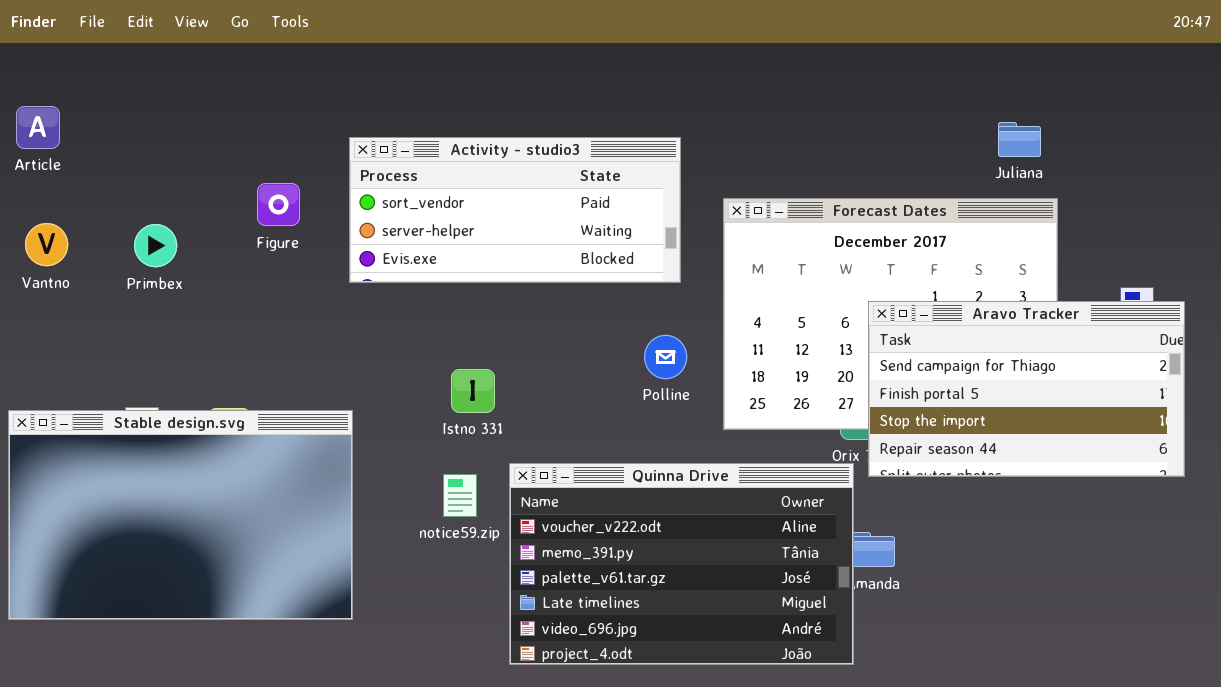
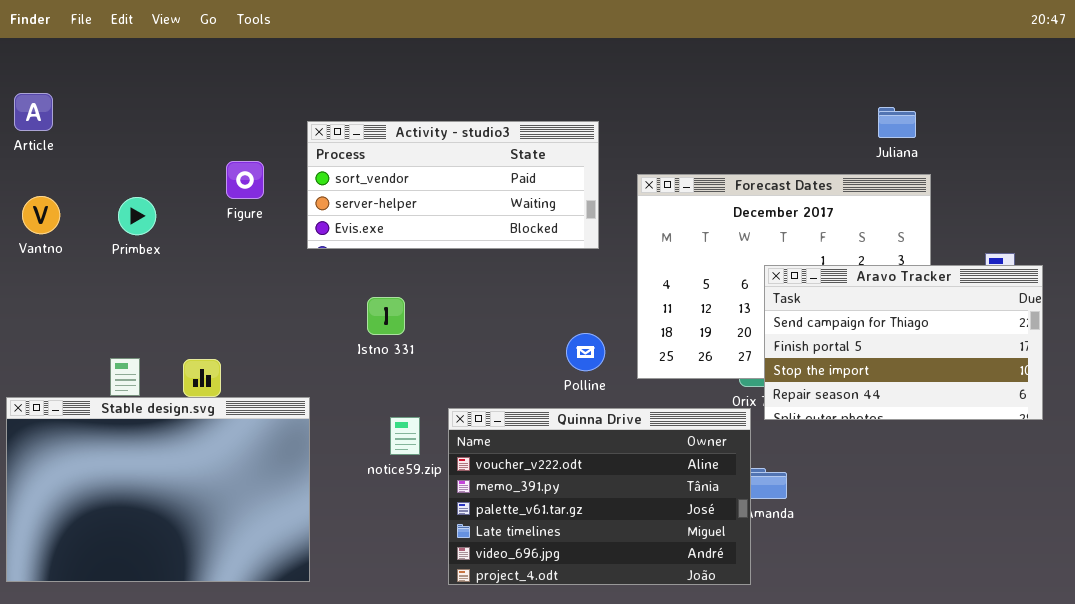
Polline: [644,335,687,379] -> [566,333,605,371], moved
Istno 331: [451,369,495,413] -> [367,297,405,335], moved
Stable design.svg: [8,410,353,620] -> [6,397,310,582], moved

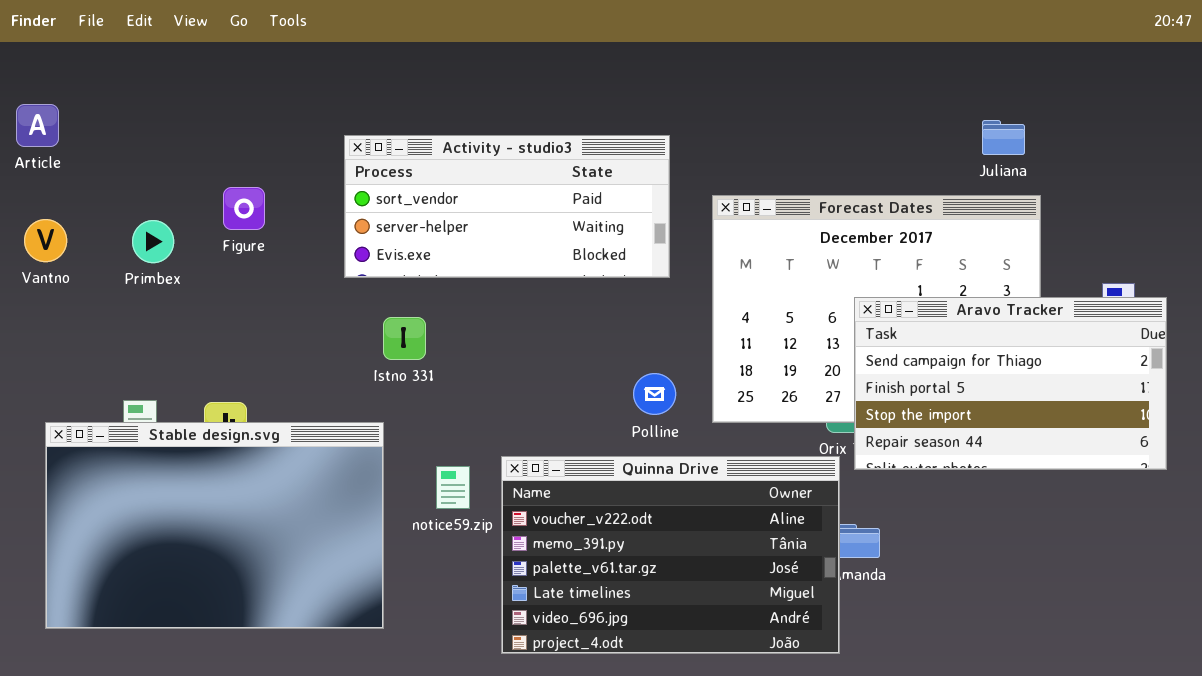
Figure: [226,161,264,199] -> [223,187,265,230], moved
Istno 331: [367,297,405,335] -> [383,317,426,360], moved
Stable design.svg: [6,397,310,582] -> [45,422,384,629], moved

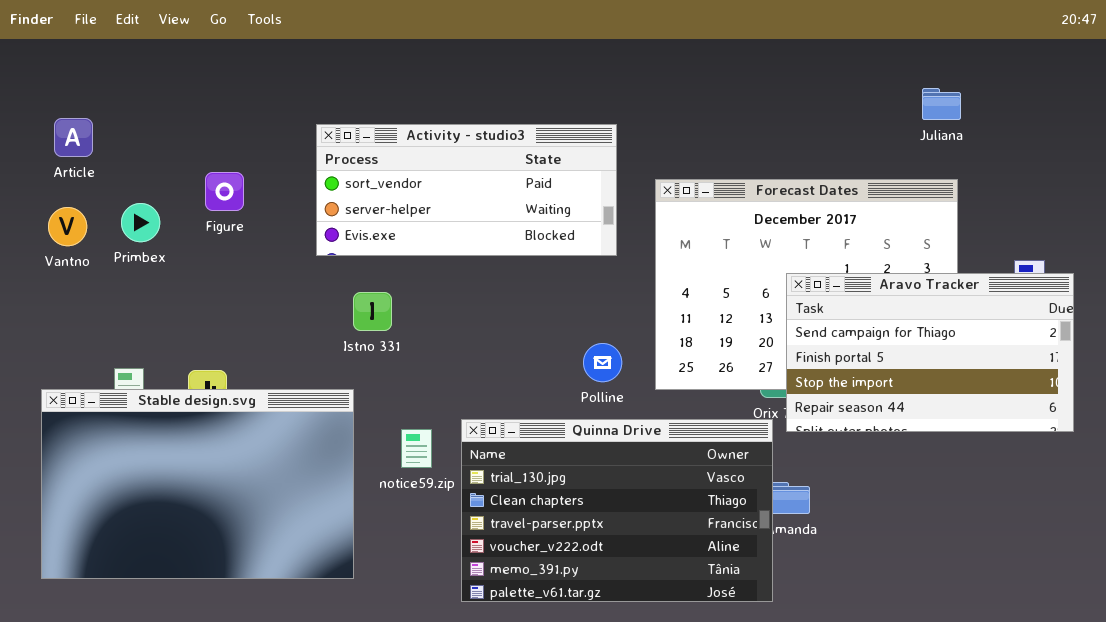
Article: [16,104,59,147] -> [54,118,93,157], moved
Juliana: [982,120,1025,155] -> [922,88,961,120], moved
Vantno: [24,219,67,262] -> [48,207,87,246], moved
Quinna Drive: [501,456,840,654] -> [461,419,773,602], scrolled up 3 rows

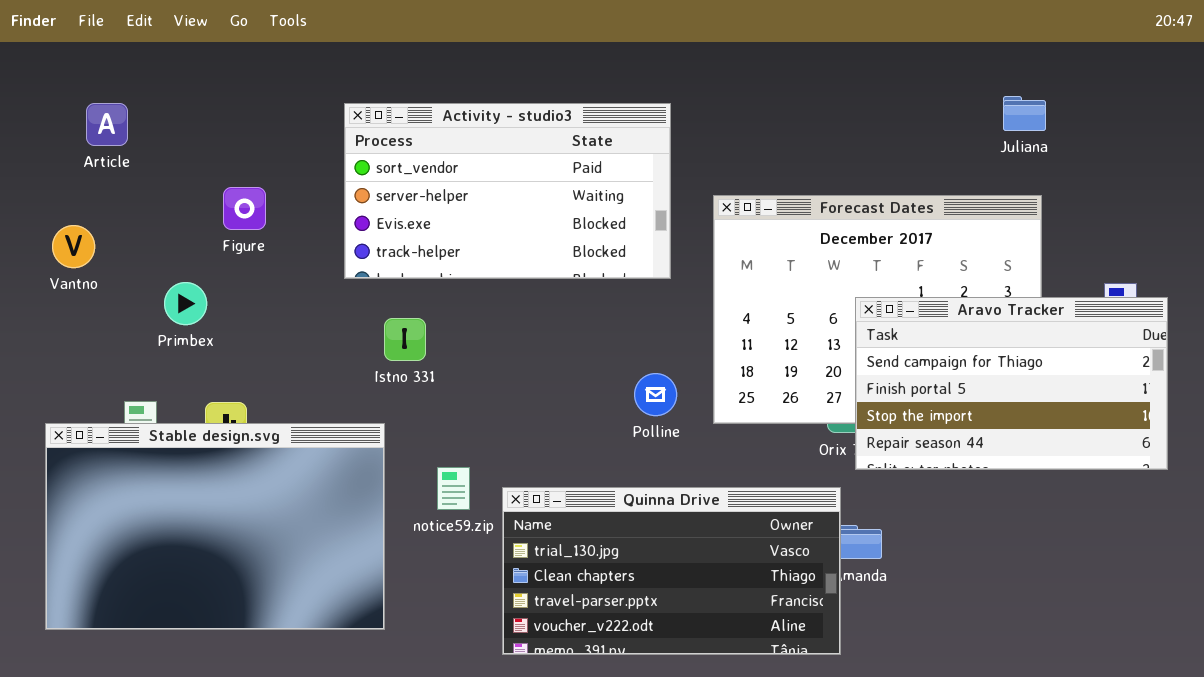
Article: [54,118,93,157] -> [86,103,128,146], moved
Activity - studio3: [316,124,617,256] -> [344,103,671,279], resized
Primbex: [121,203,160,242] -> [164,282,207,325], moved
Quinna Drive: [461,419,773,602] -> [502,487,841,655], resized

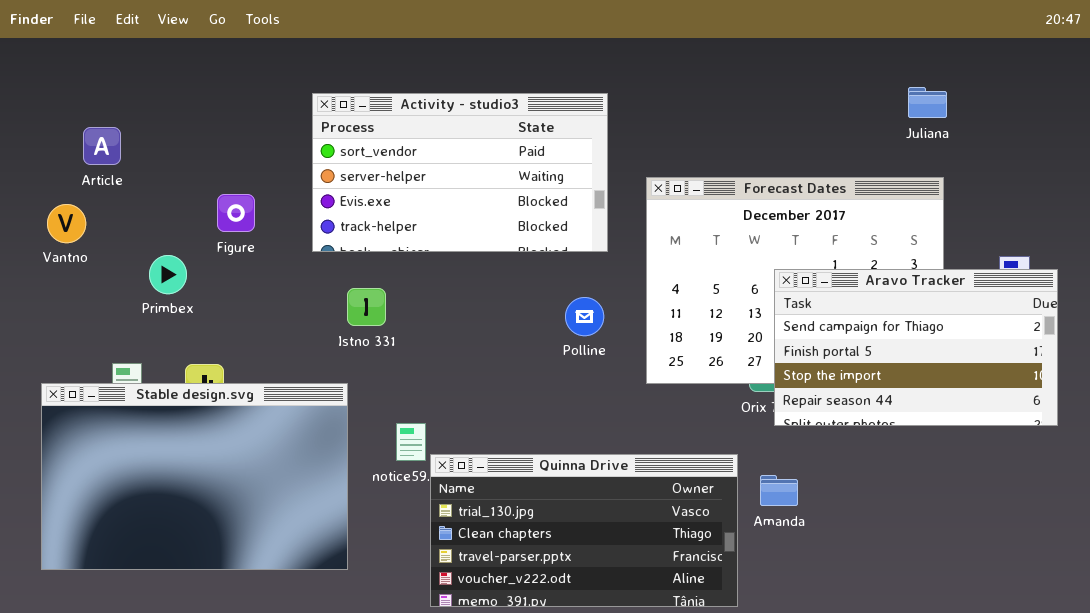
Article: [86,103,128,146] -> [83,127,121,165], moved
Figure: [223,187,266,230] -> [217,194,255,232], moved
Polline: [634,373,677,416] -> [565,297,604,336], moved
Quinna Drive: [502,487,841,655] -> [430,454,738,607], moved

